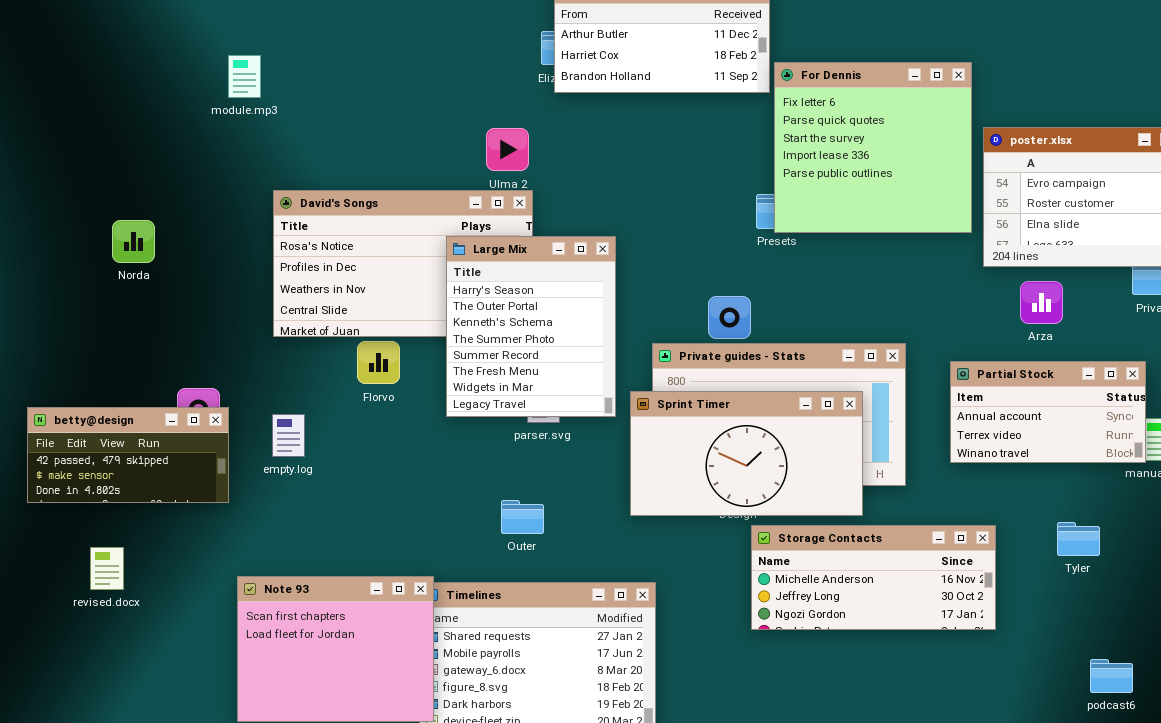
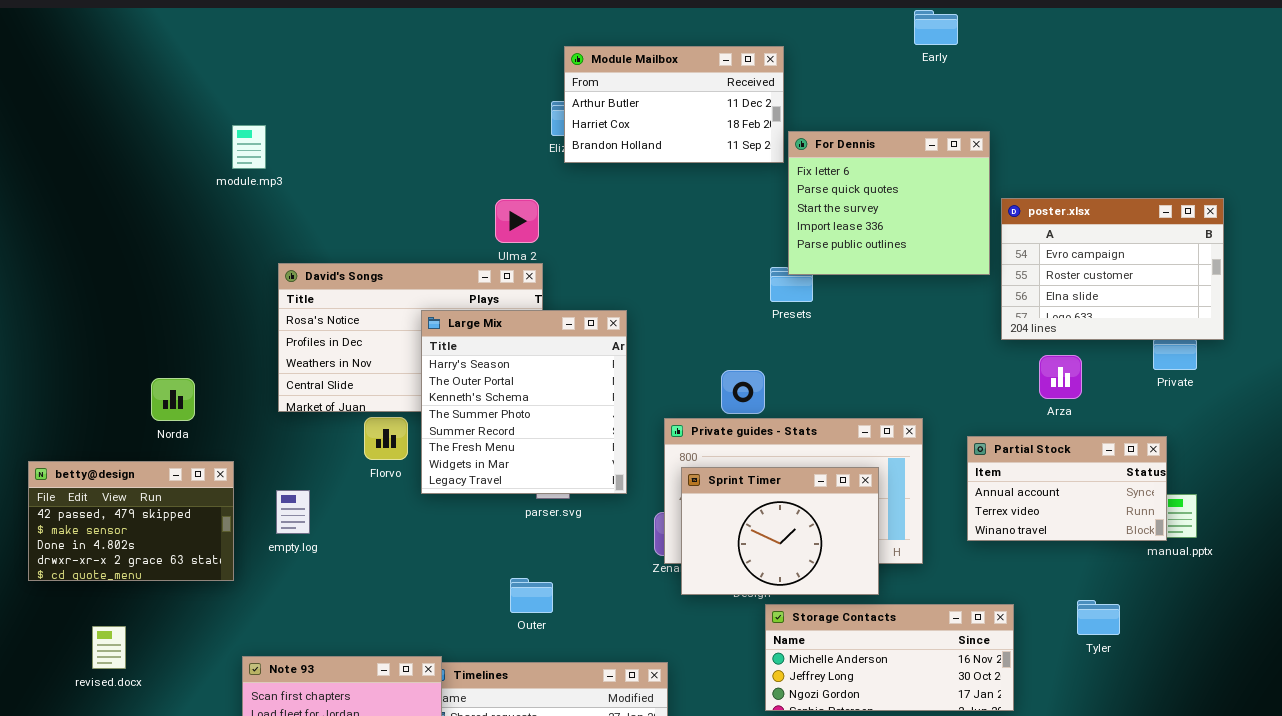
For Dennis: [774,62,972,233] -> [788,131,990,275], resized
Norda: [112,220,155,263] -> [151,378,195,421], moved
Large Mix: [446,236,616,417] -> [421,310,627,494], resized
Sprint Timer: [630,391,863,516] -> [681,467,879,595], resized
betty@design: [27,407,229,503] -> [28,461,234,581], resized

